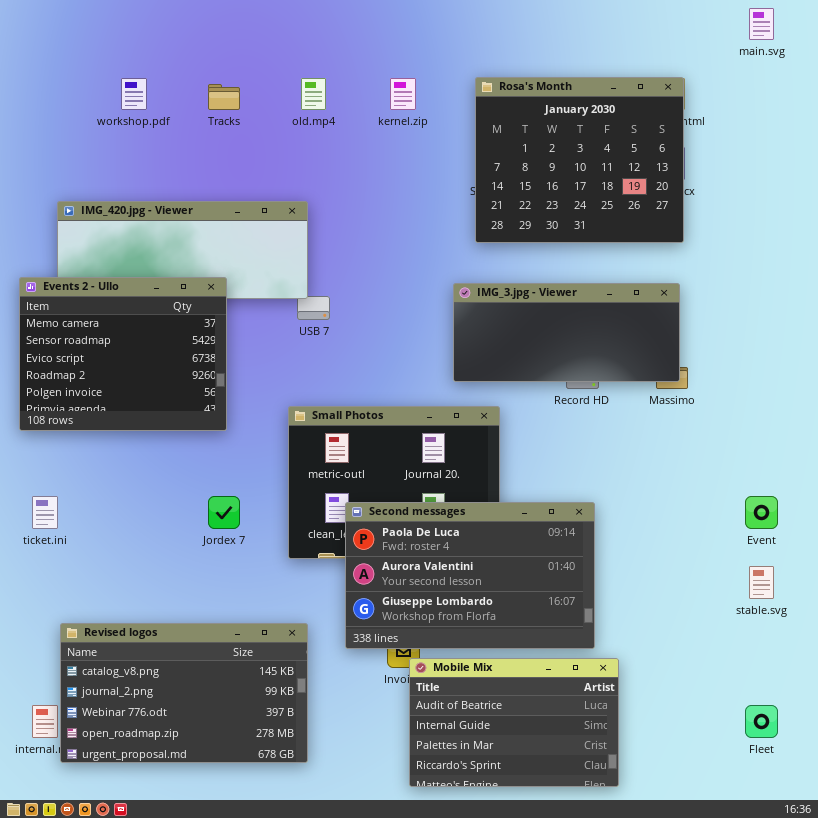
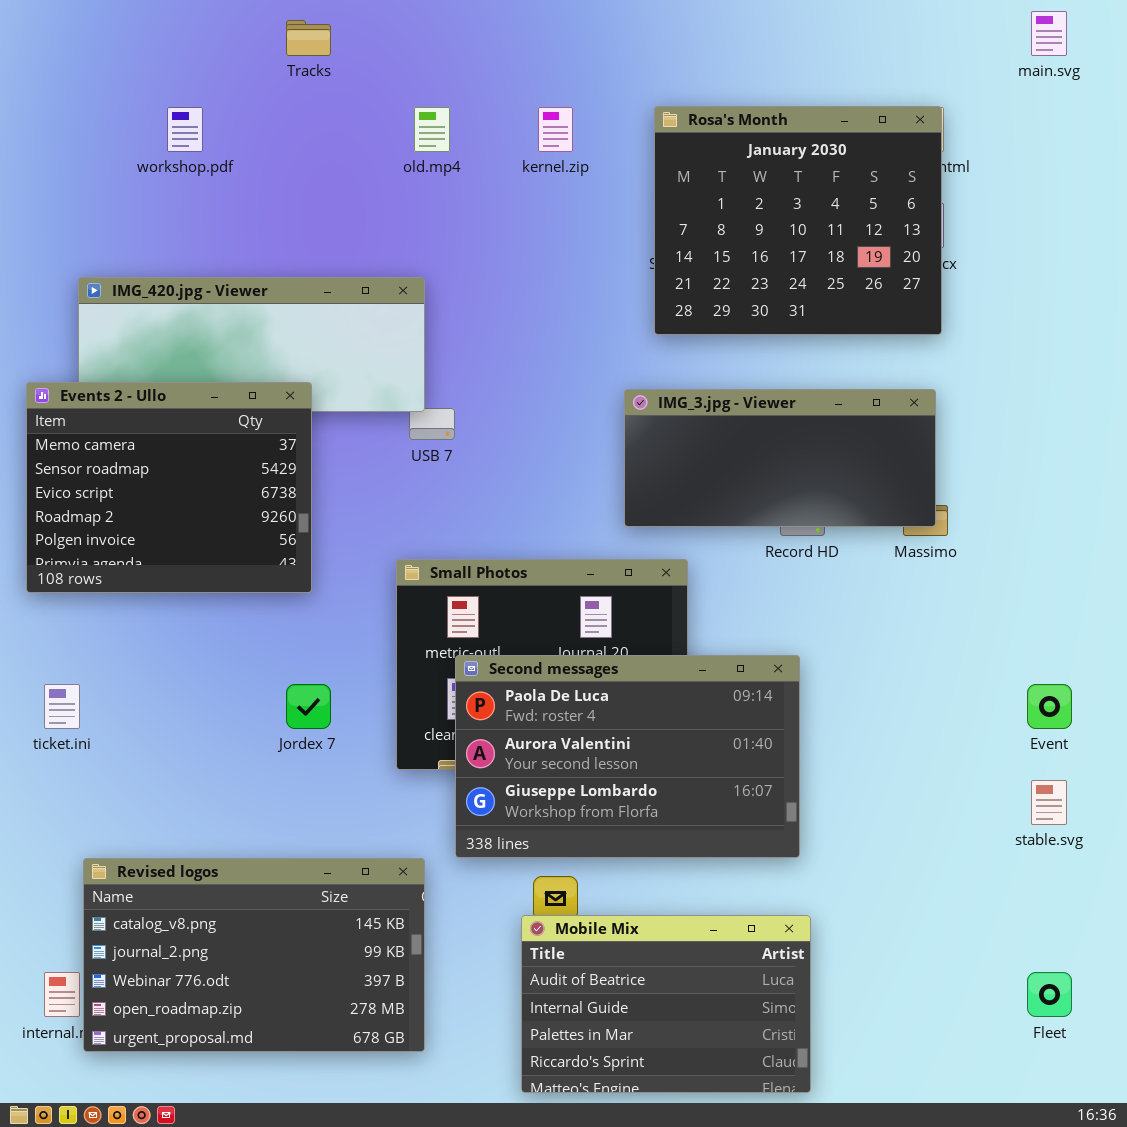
Tracks: [208,84,240,110] -> [286,20,331,56], moved
Second messages: [345,502,595,649] -> [455,655,800,858], moved
Mobile Mix: [409,658,619,787] -> [521,915,811,1093], moved

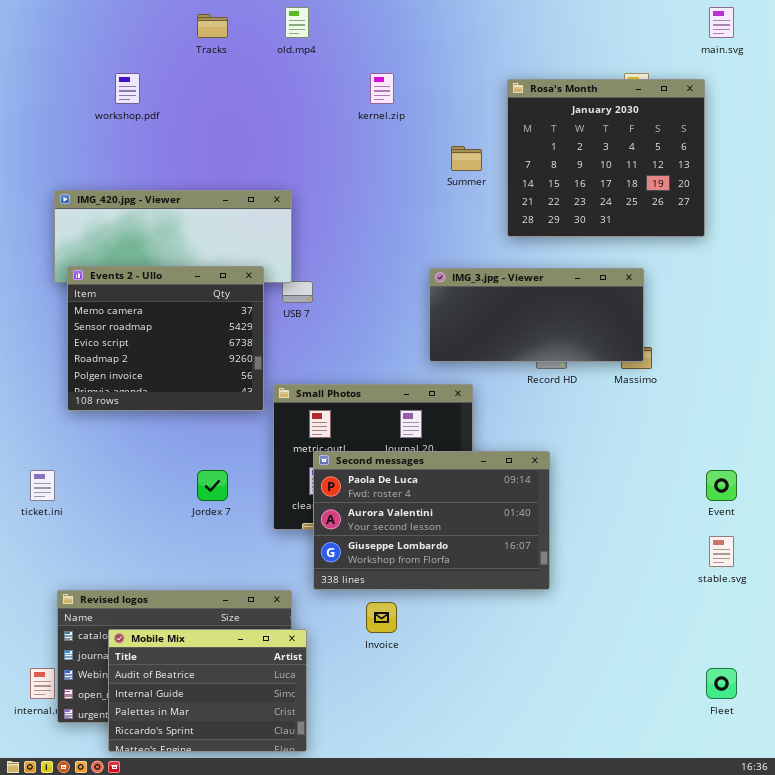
Rosa's Month: [654,106,942,335] -> [507,79,705,237], moved
old.mp4: [414,107,450,152] -> [285,7,309,38], moved
Events 2 - Ullo: [26,382,312,593] -> [67,266,264,411], moved
Mobile Mix: [521,915,811,1093] -> [108,629,307,752], moved

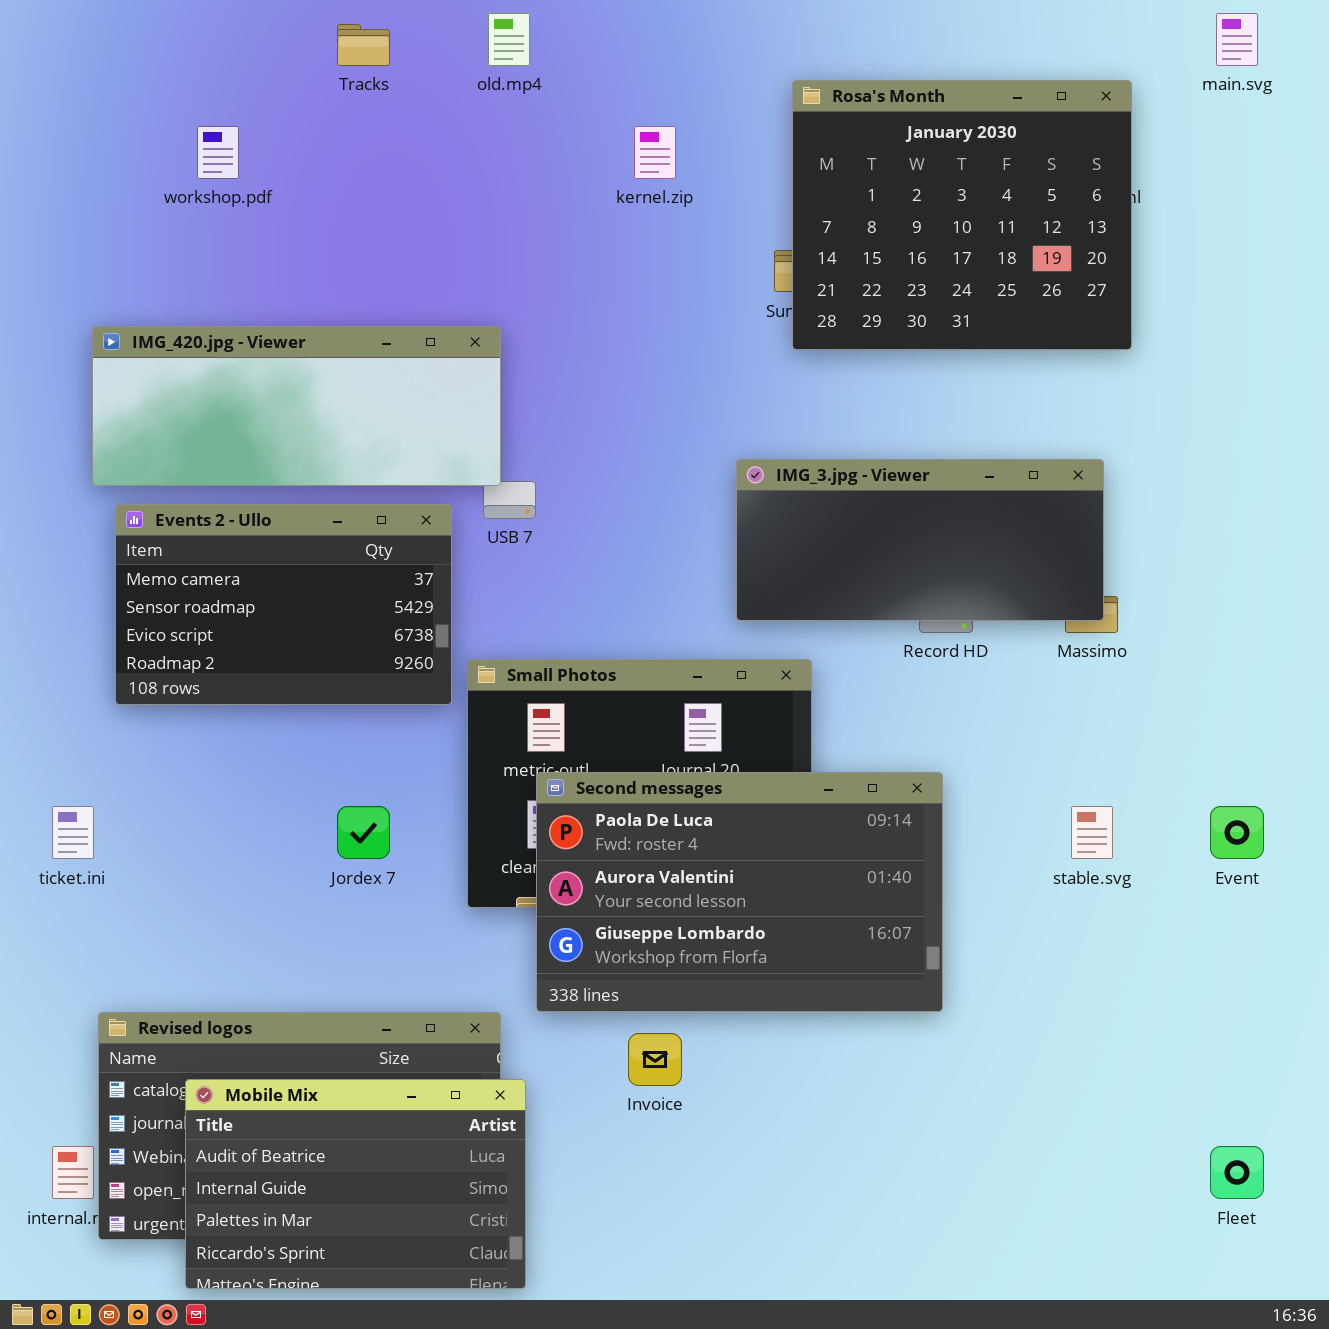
Rosa's Month: [507,79,705,237] -> [792,80,1132,350], moved
Events 2 - Ullo: [67,266,264,411] -> [115,504,452,705], resized
stable.svg: [709,536,734,567] -> [1071,806,1113,859], moved

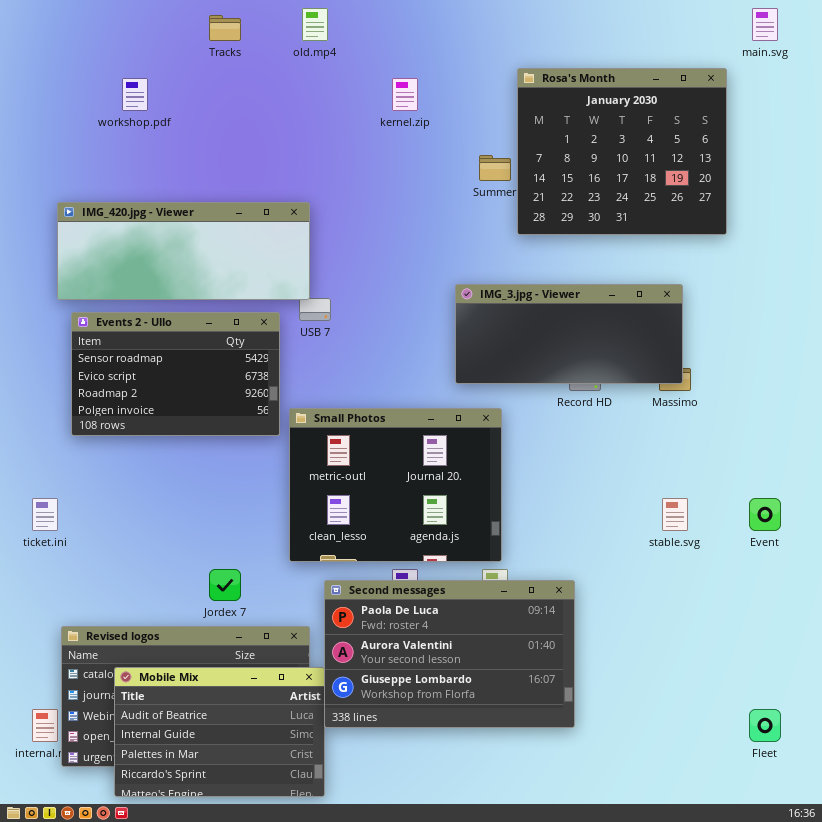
Rosa's Month: [792,80,1132,350] -> [517,68,727,235], moved
Events 2 - Ullo: [115,504,452,705] -> [71,312,280,436], scrolled down 1 row
Second messages: [536,772,943,1012] -> [324,580,575,728], moved
Jordex 7: [337,806,390,859] -> [209,569,241,601], moved

